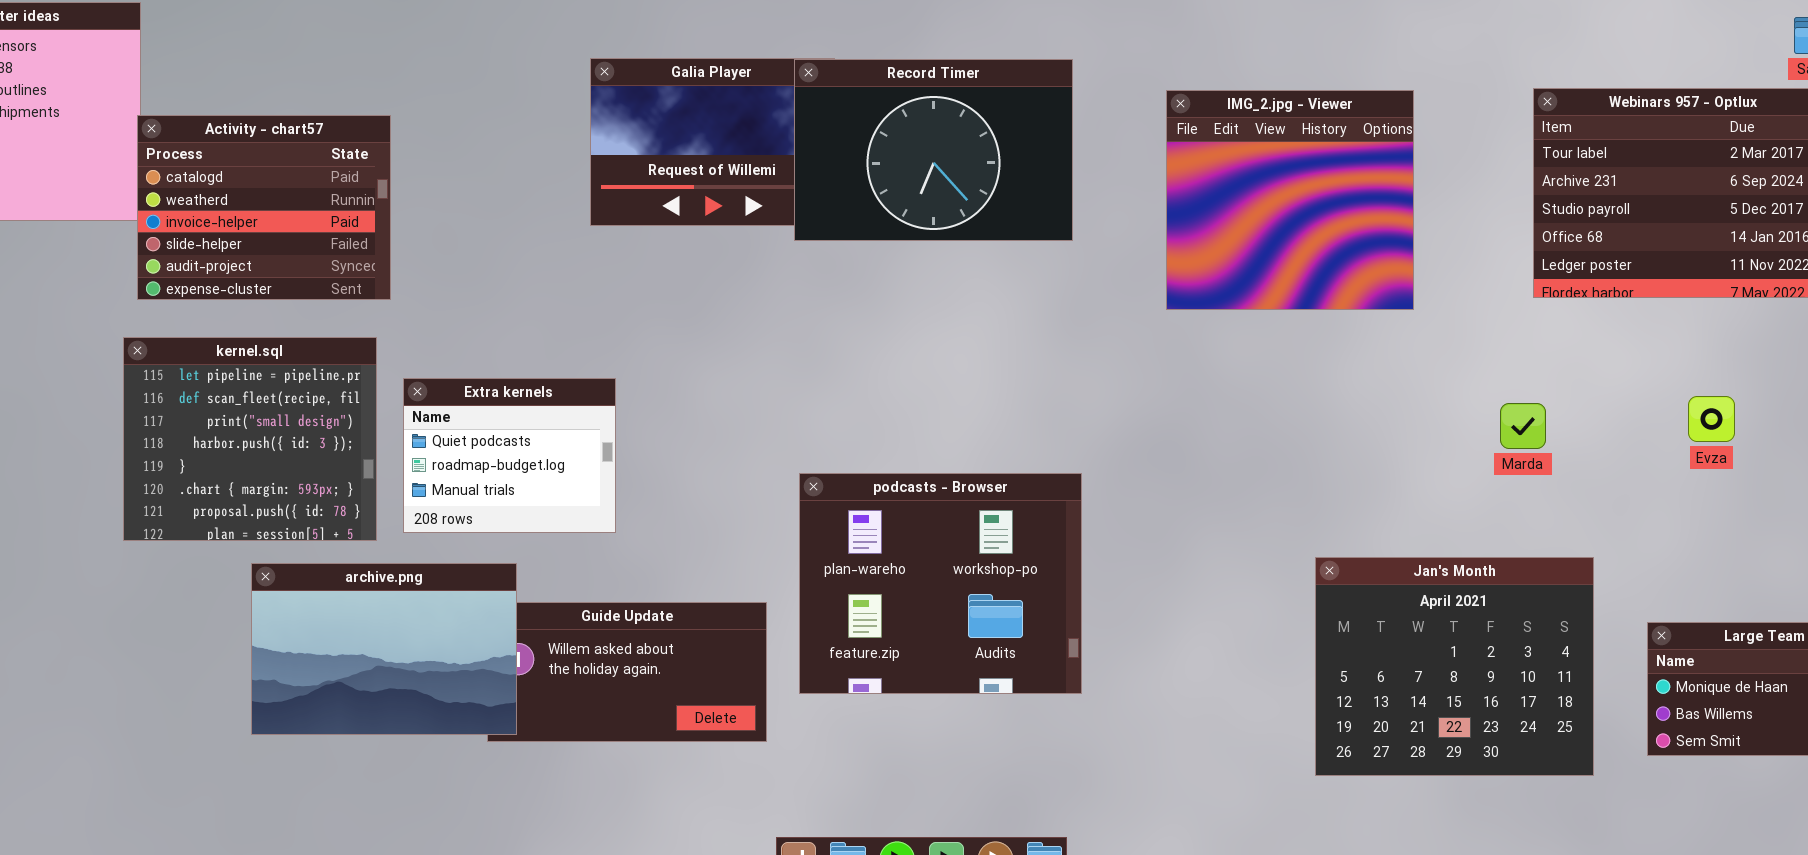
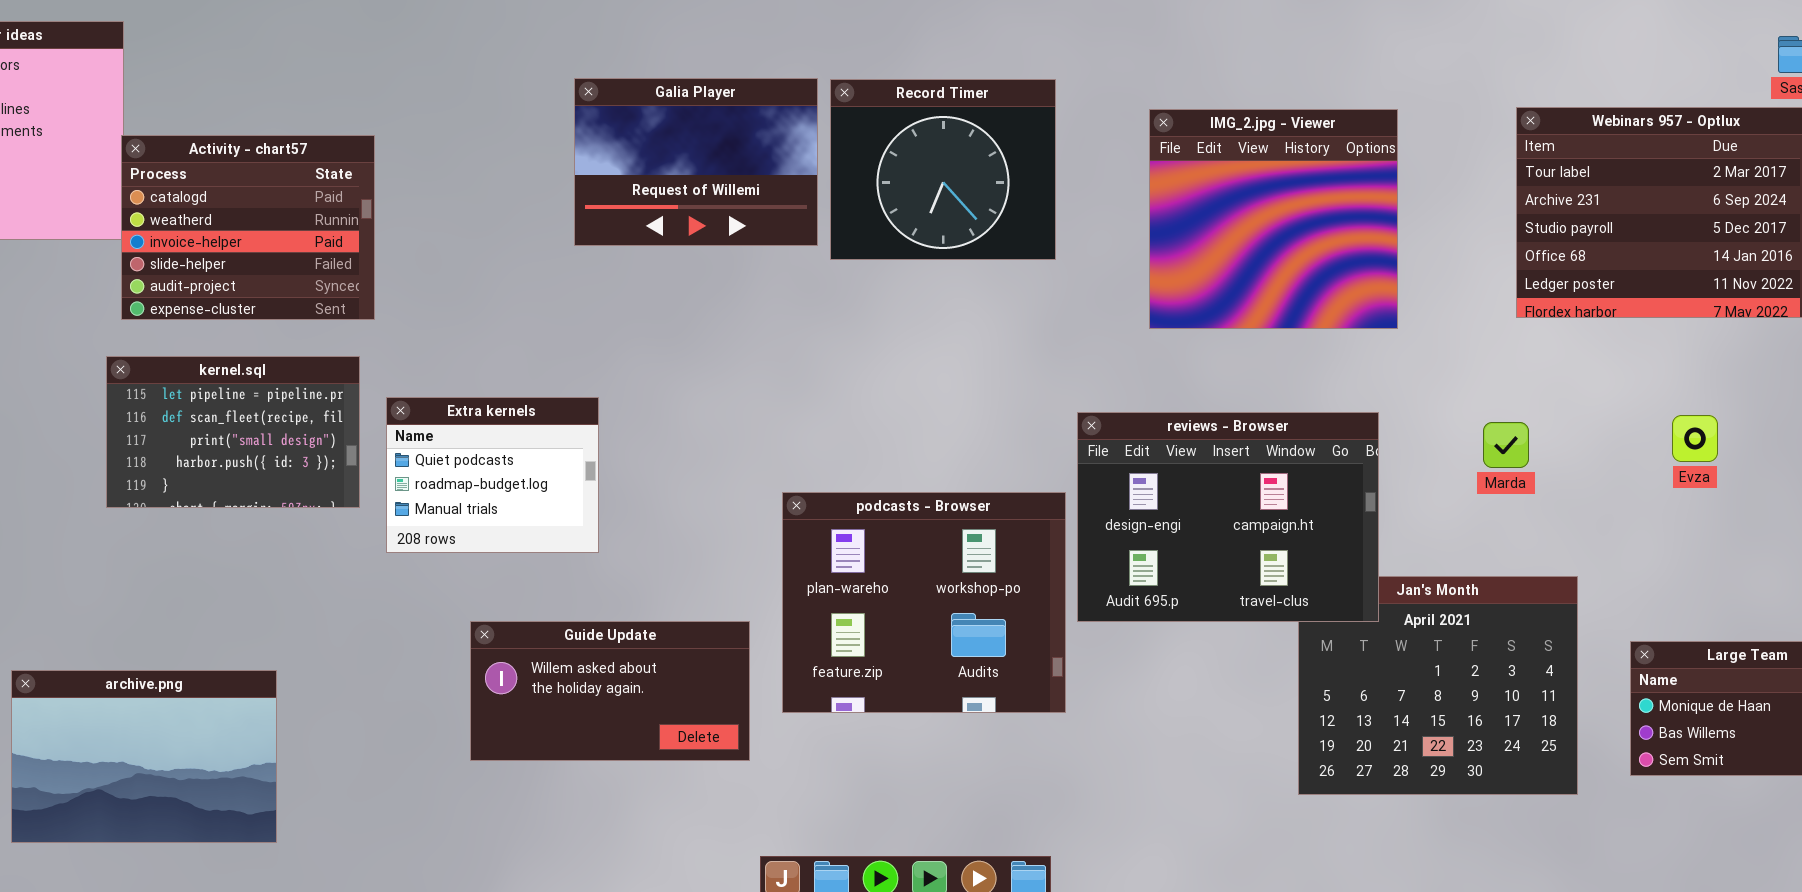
Record Timer: [794,59,1073,241] -> [830,79,1056,260], resized
kernel.sql: [123,337,377,541] -> [106,356,360,508], resized
reviews - Browser: none -> [1077,412,1379,622], opened
archive.png: [251,563,517,735] -> [11,670,277,843], moved

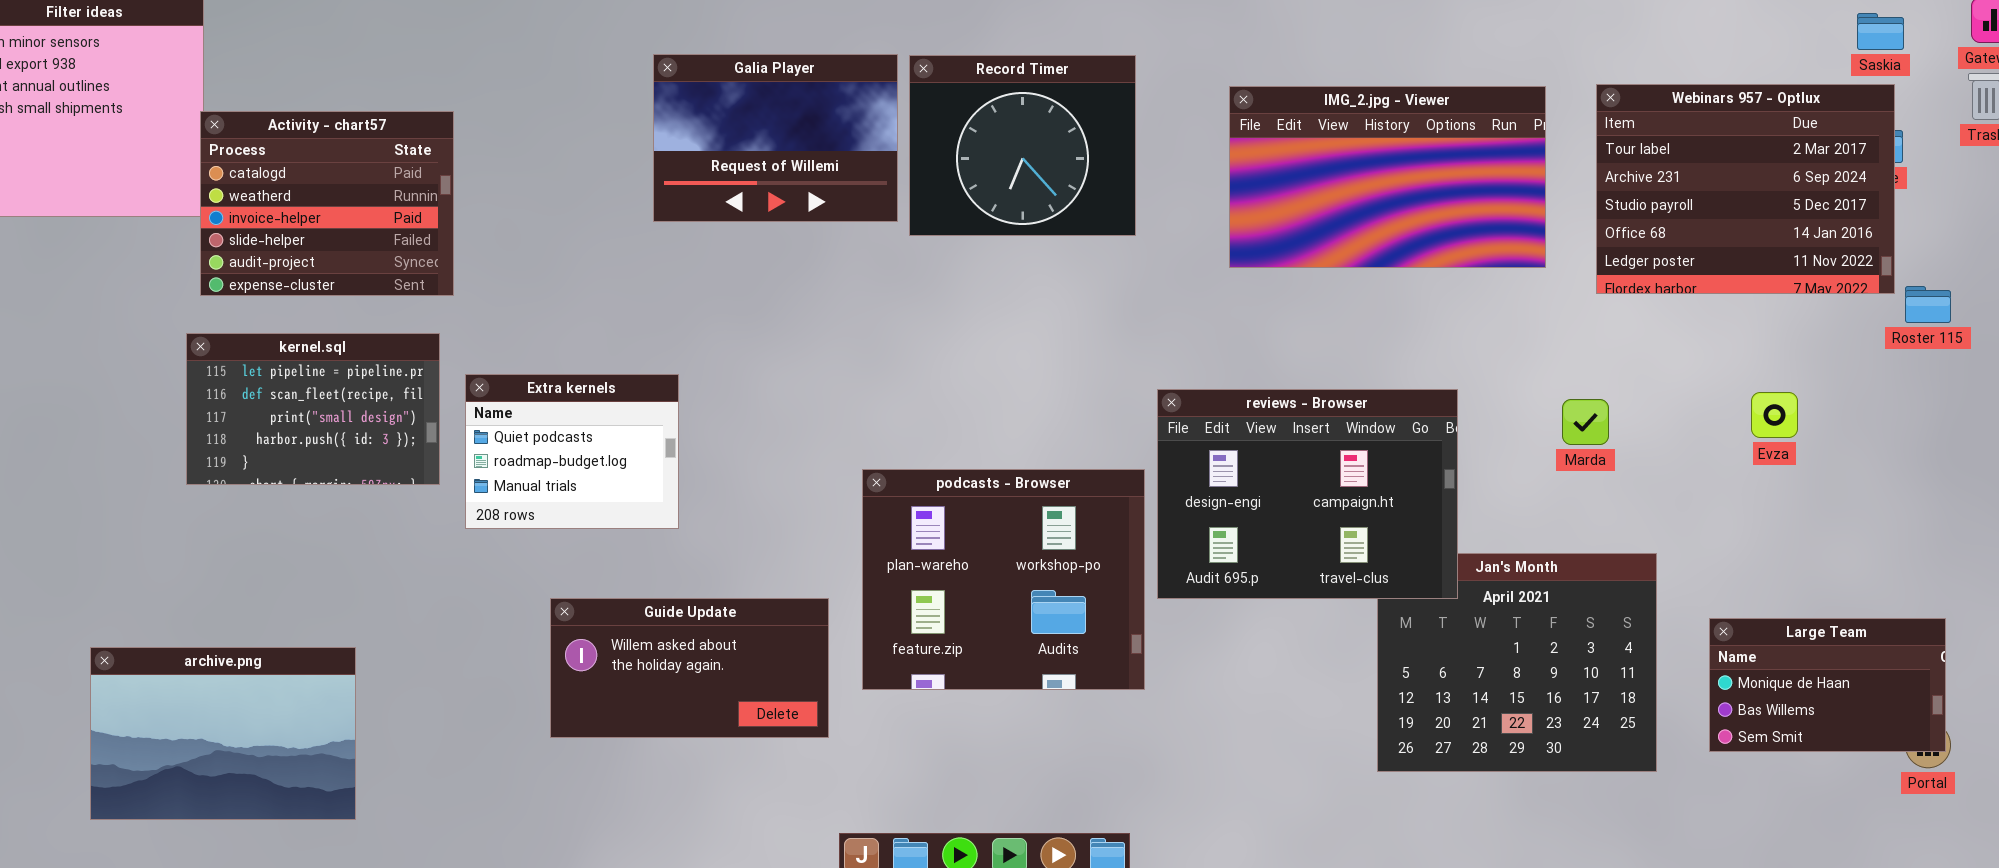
IMG_2.jpg - Viewer: [1149,109,1398,329] -> [1229,86,1546,268], resized

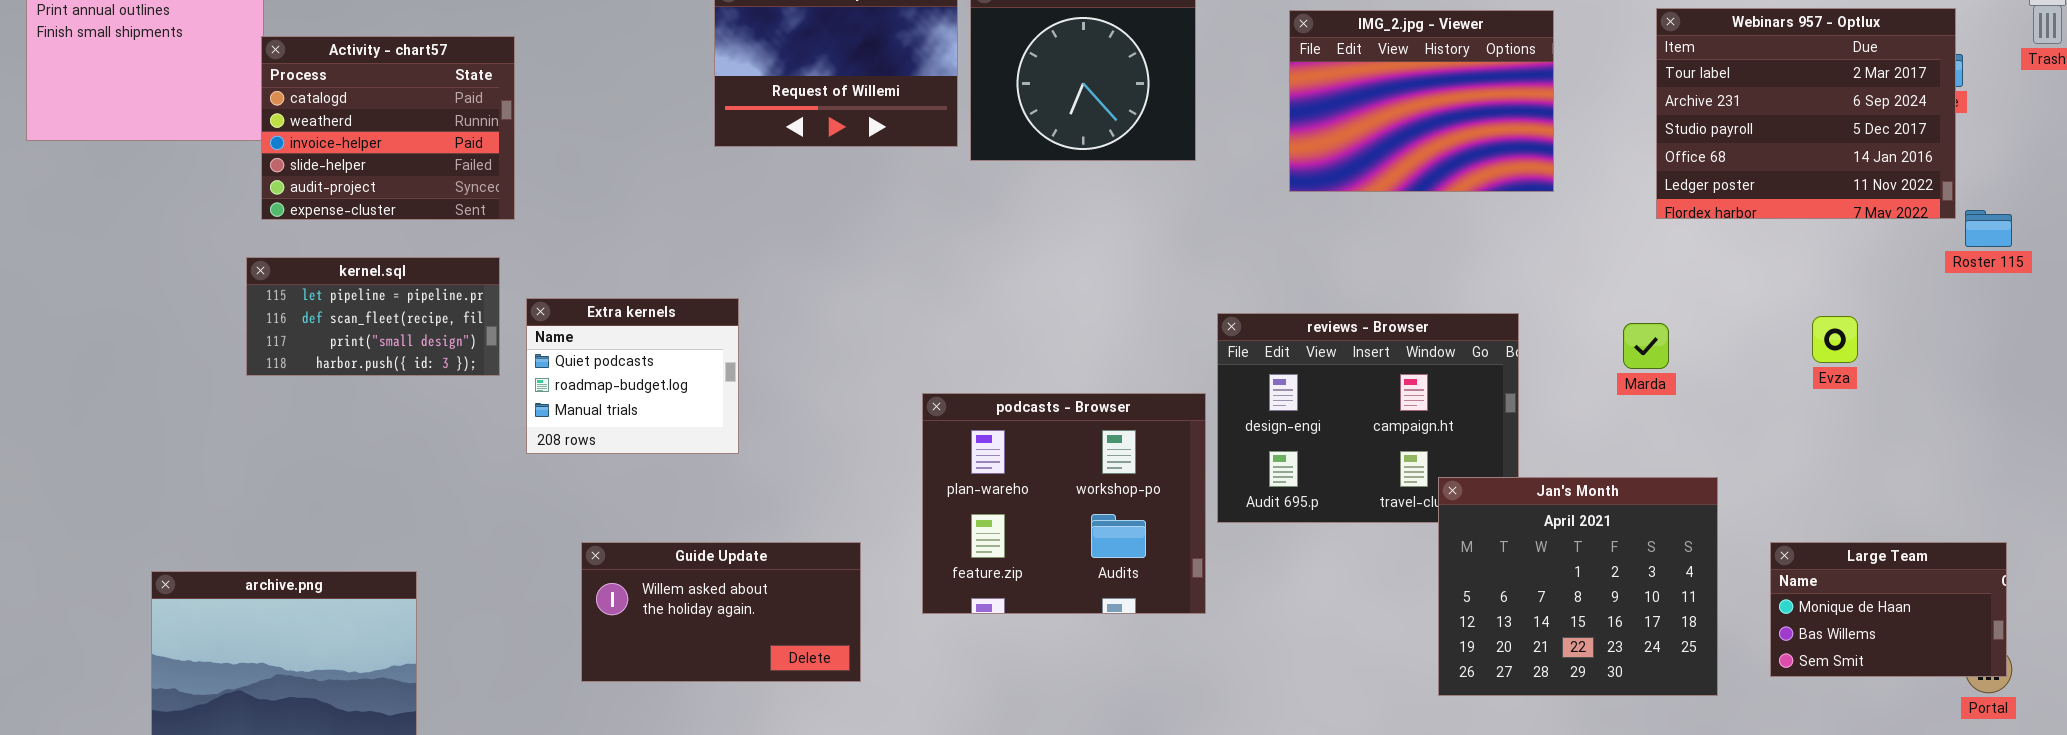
IMG_2.jpg - Viewer: [1229,86,1546,268] -> [1289,10,1554,192], resized
kernel.sql: [186,333,440,485] -> [246,257,500,376], resized
Jan's Month: [1377,553,1657,772] -> [1438,477,1718,696], raised
Guide Update: [550,598,829,738] -> [581,542,861,682], moved

